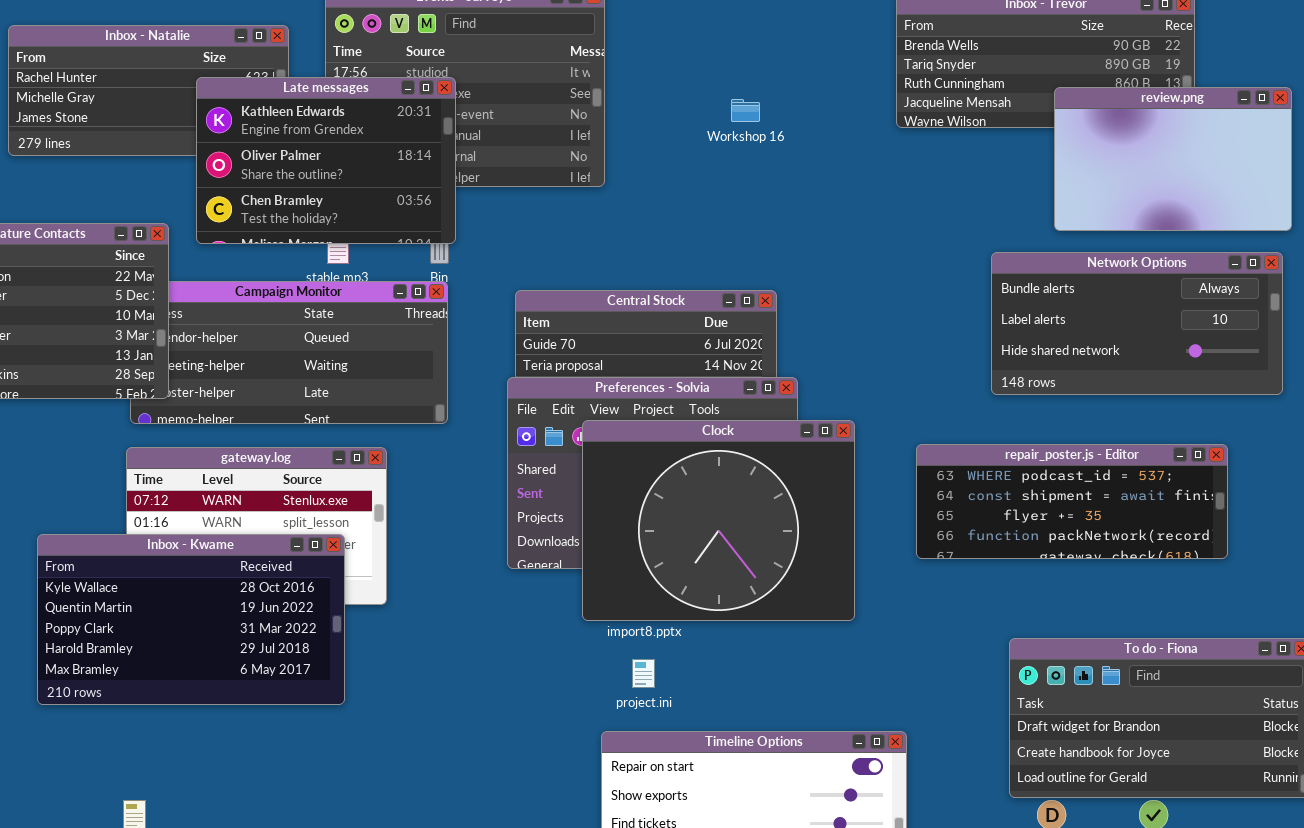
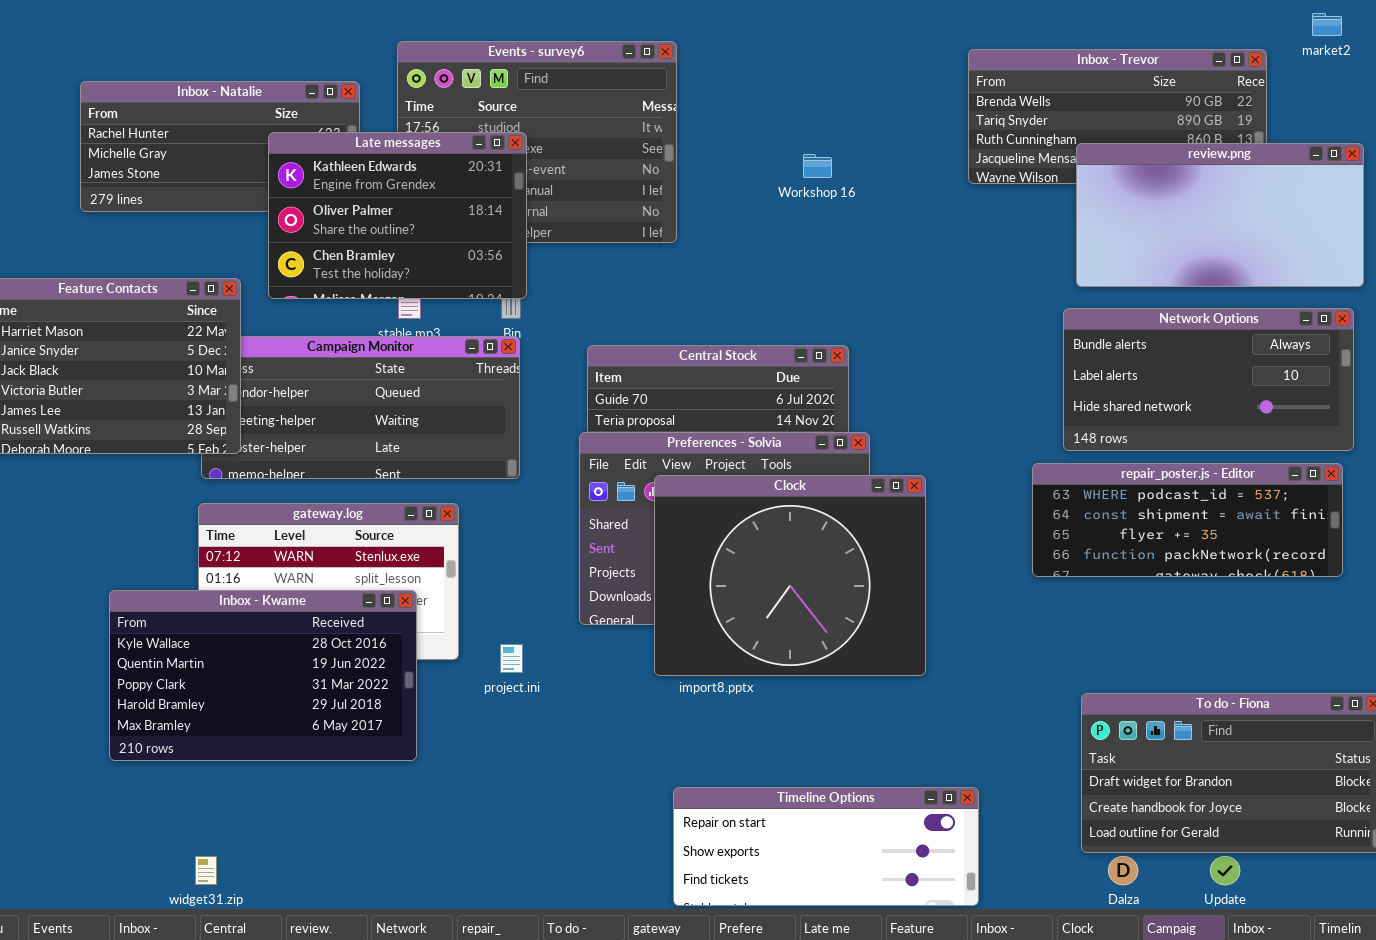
review.png: [1054,87,1292,231] -> [1076,143,1364,287], resized
repair_poster.js - Editor: [916,444,1228,559] -> [1032,463,1343,577], moved
project.ini: [632,659,655,688] -> [500,644,523,673], moved

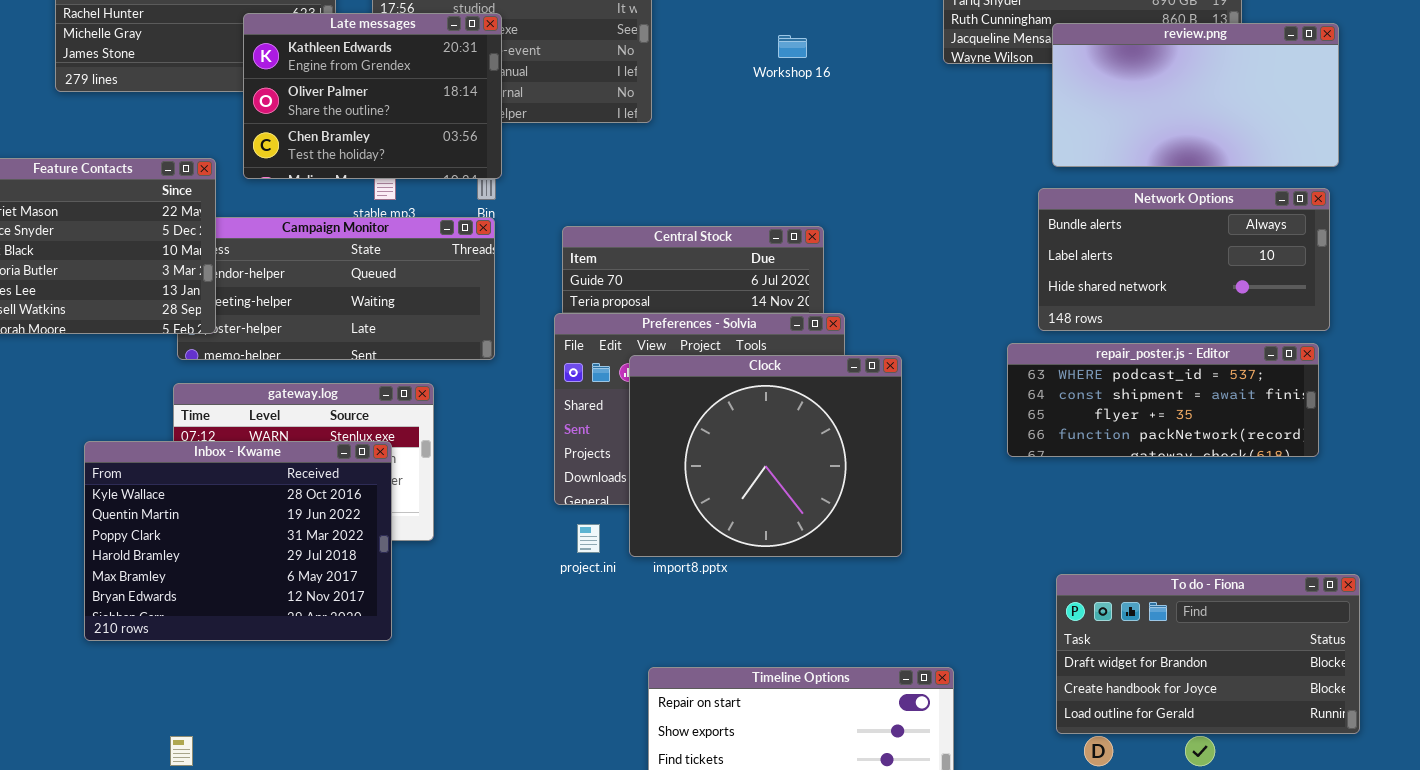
Inbox - Kwame: [109,590,417,761] -> [84,441,392,641], resized
project.ini: [500,644,523,673] -> [577,524,600,553], moved

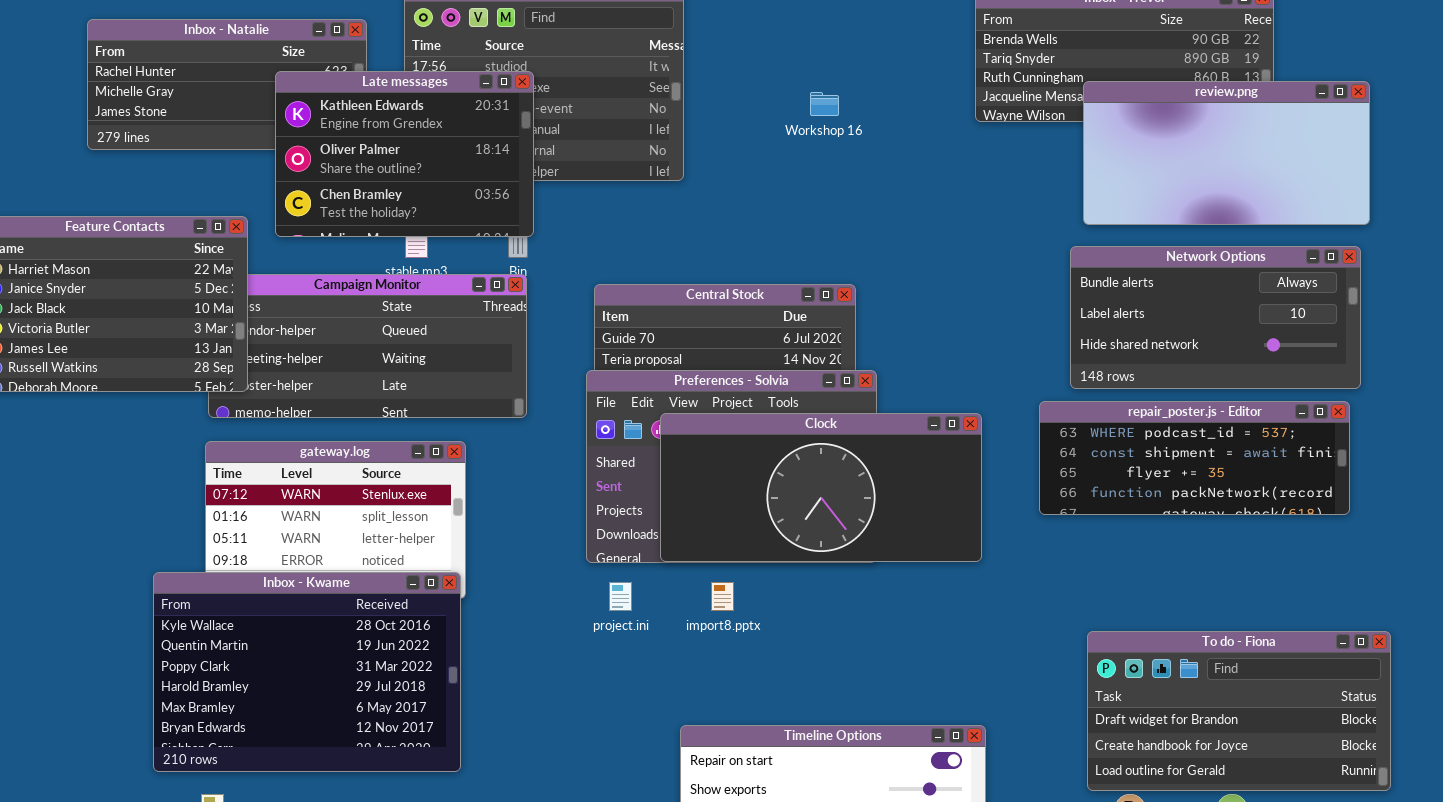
Clock: [629,355,902,557] -> [660,413,982,562], resized
Inbox - Kwame: [84,441,392,641] -> [153,572,461,772], moved

